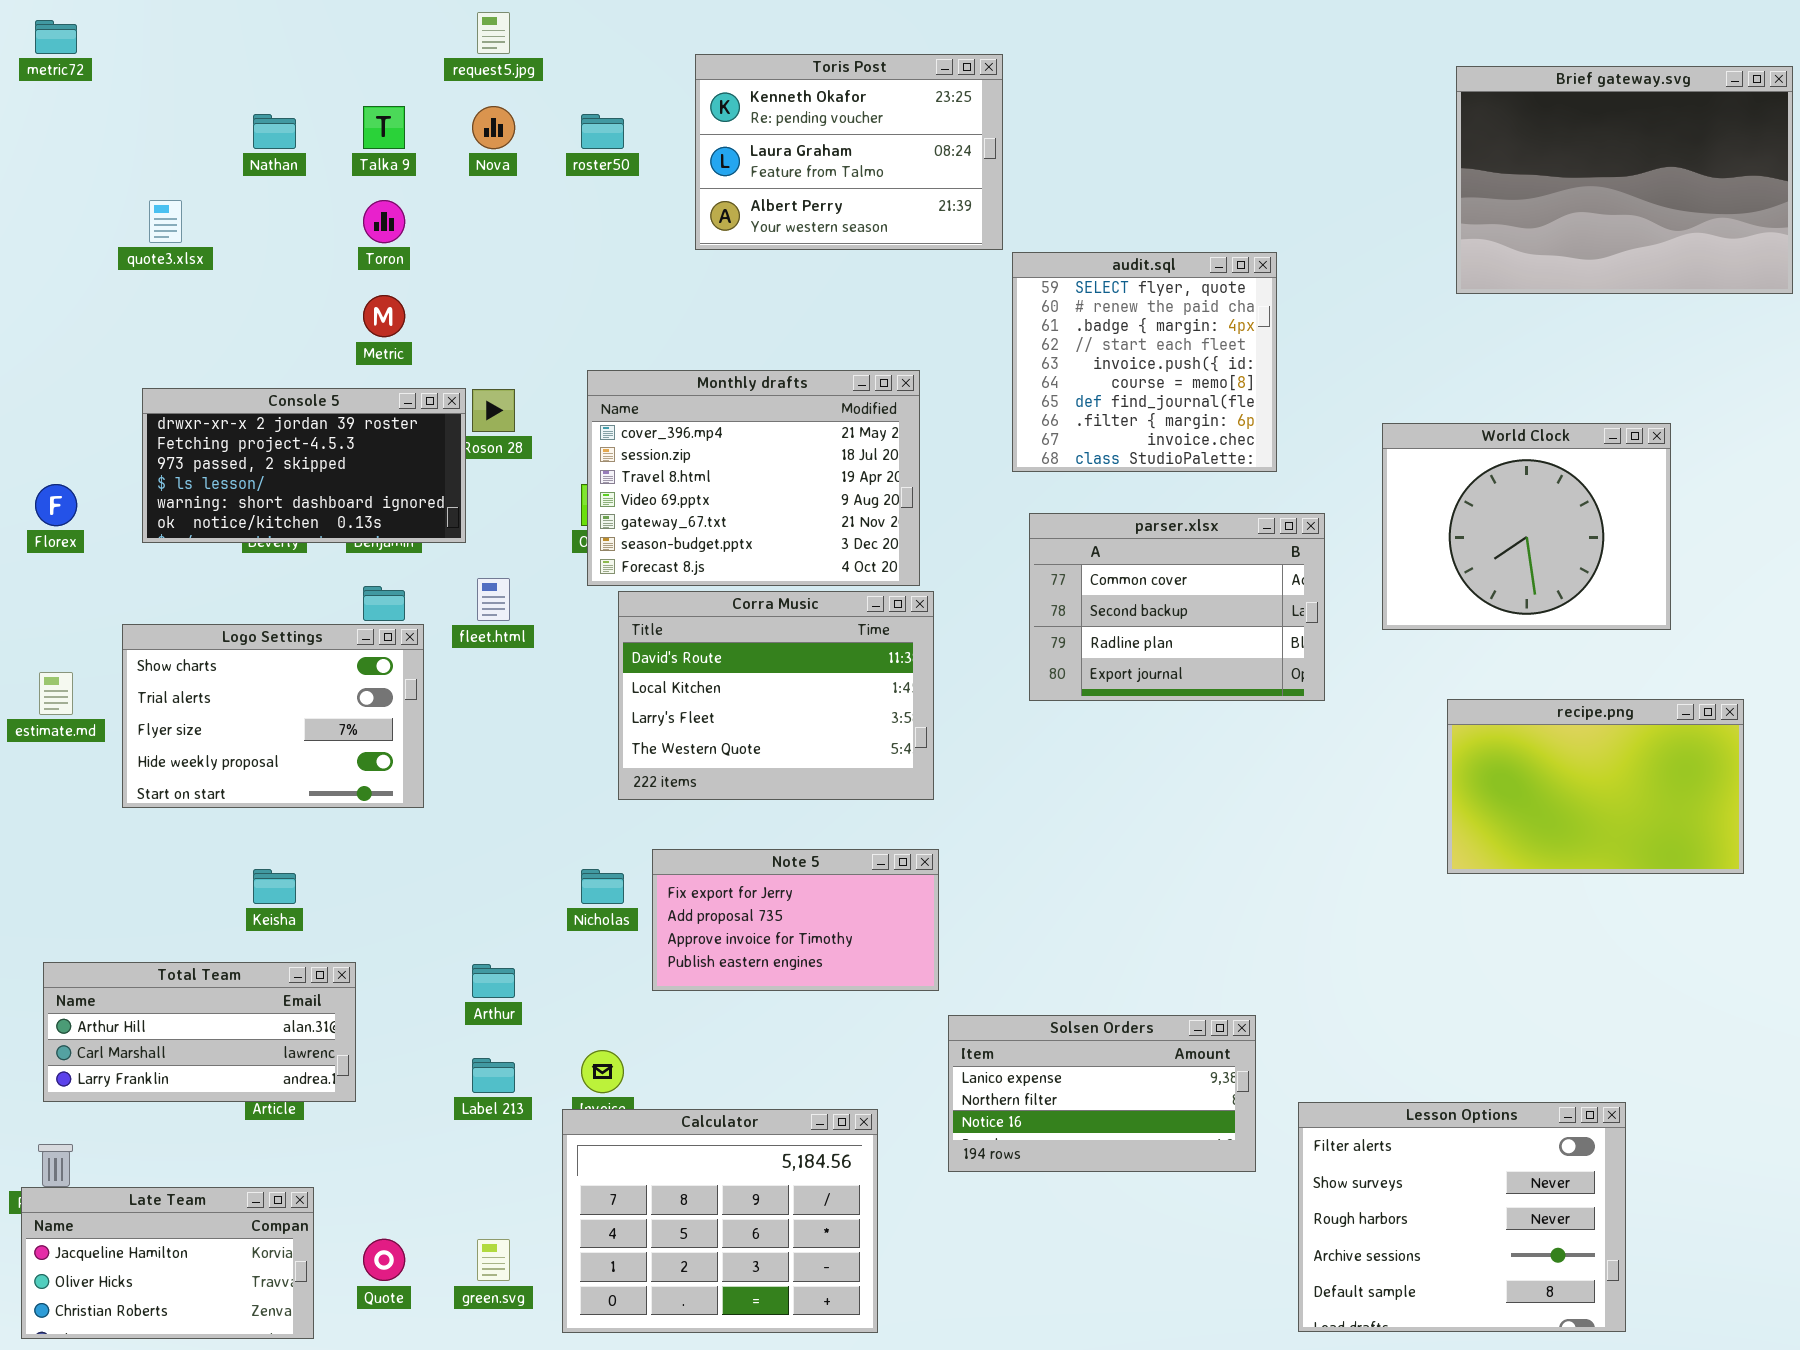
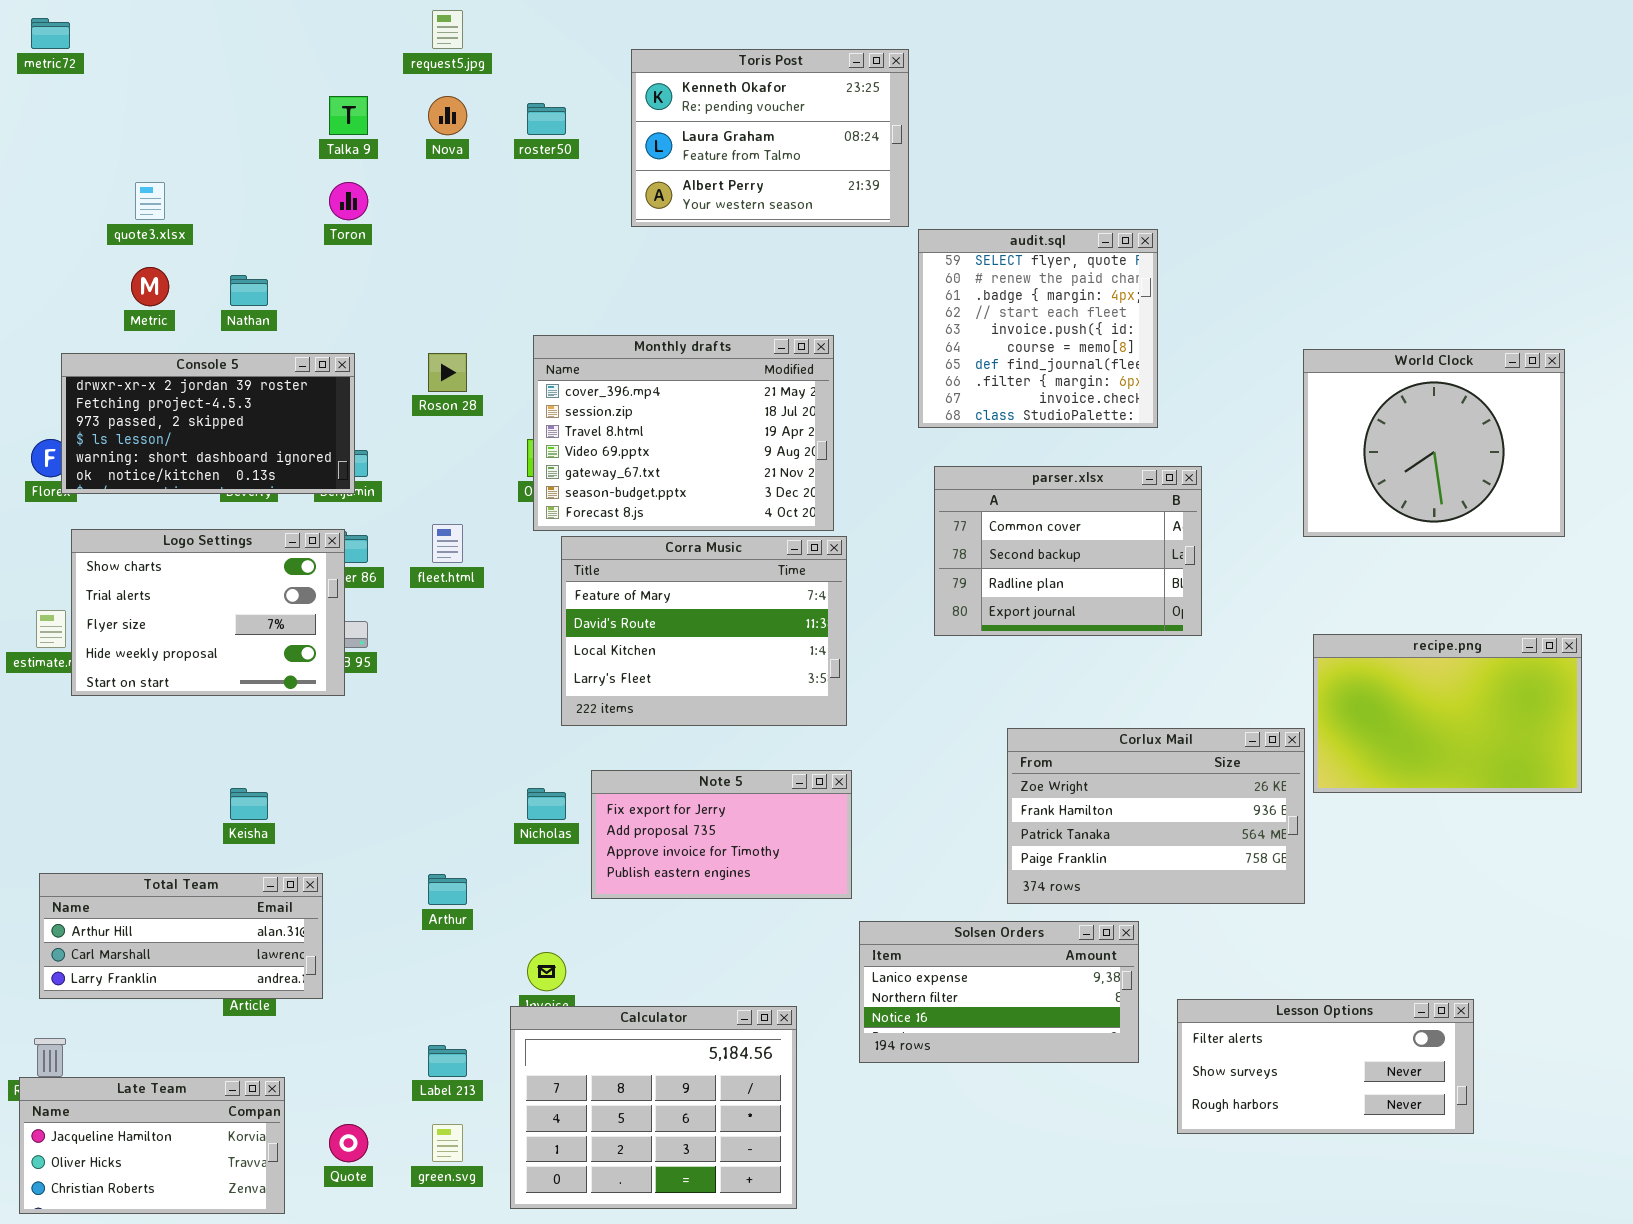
Brief gateway.svg: [1456,66,1793,294] -> none, closed
Nathan: [253,114,296,149] -> [230,275,268,306], moved
Metric: [363,295,405,337] -> [131,267,169,306], moved
Console 5: [142,388,466,543] -> [61,353,355,494], moved
World Clock: [1382,423,1671,630] -> [1303,349,1565,537], moved
Corra Music: [618,591,934,800] -> [561,536,847,726], scrolled up 1 row
Logo Settings: [122,624,424,808] -> [71,529,345,696], moved
Corlux Mail: none -> [1007,728,1305,904], opened
Label 213: [472,1058,515,1093] -> [428,1045,467,1077], moved
Lesson Options: [1298,1102,1626,1332] -> [1177,999,1474,1134], resized

